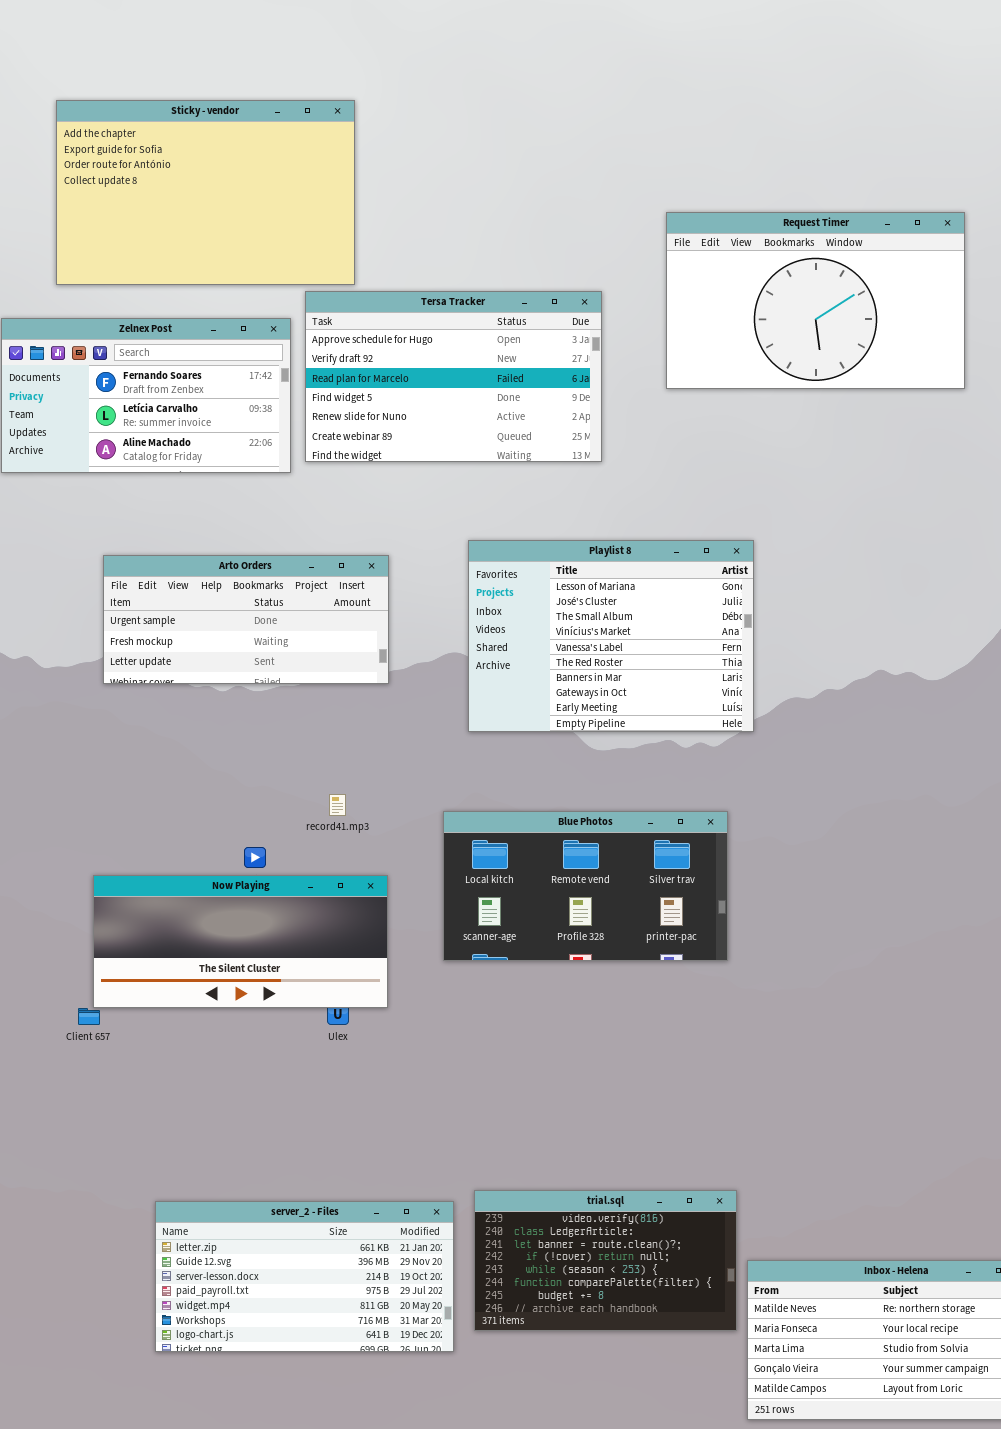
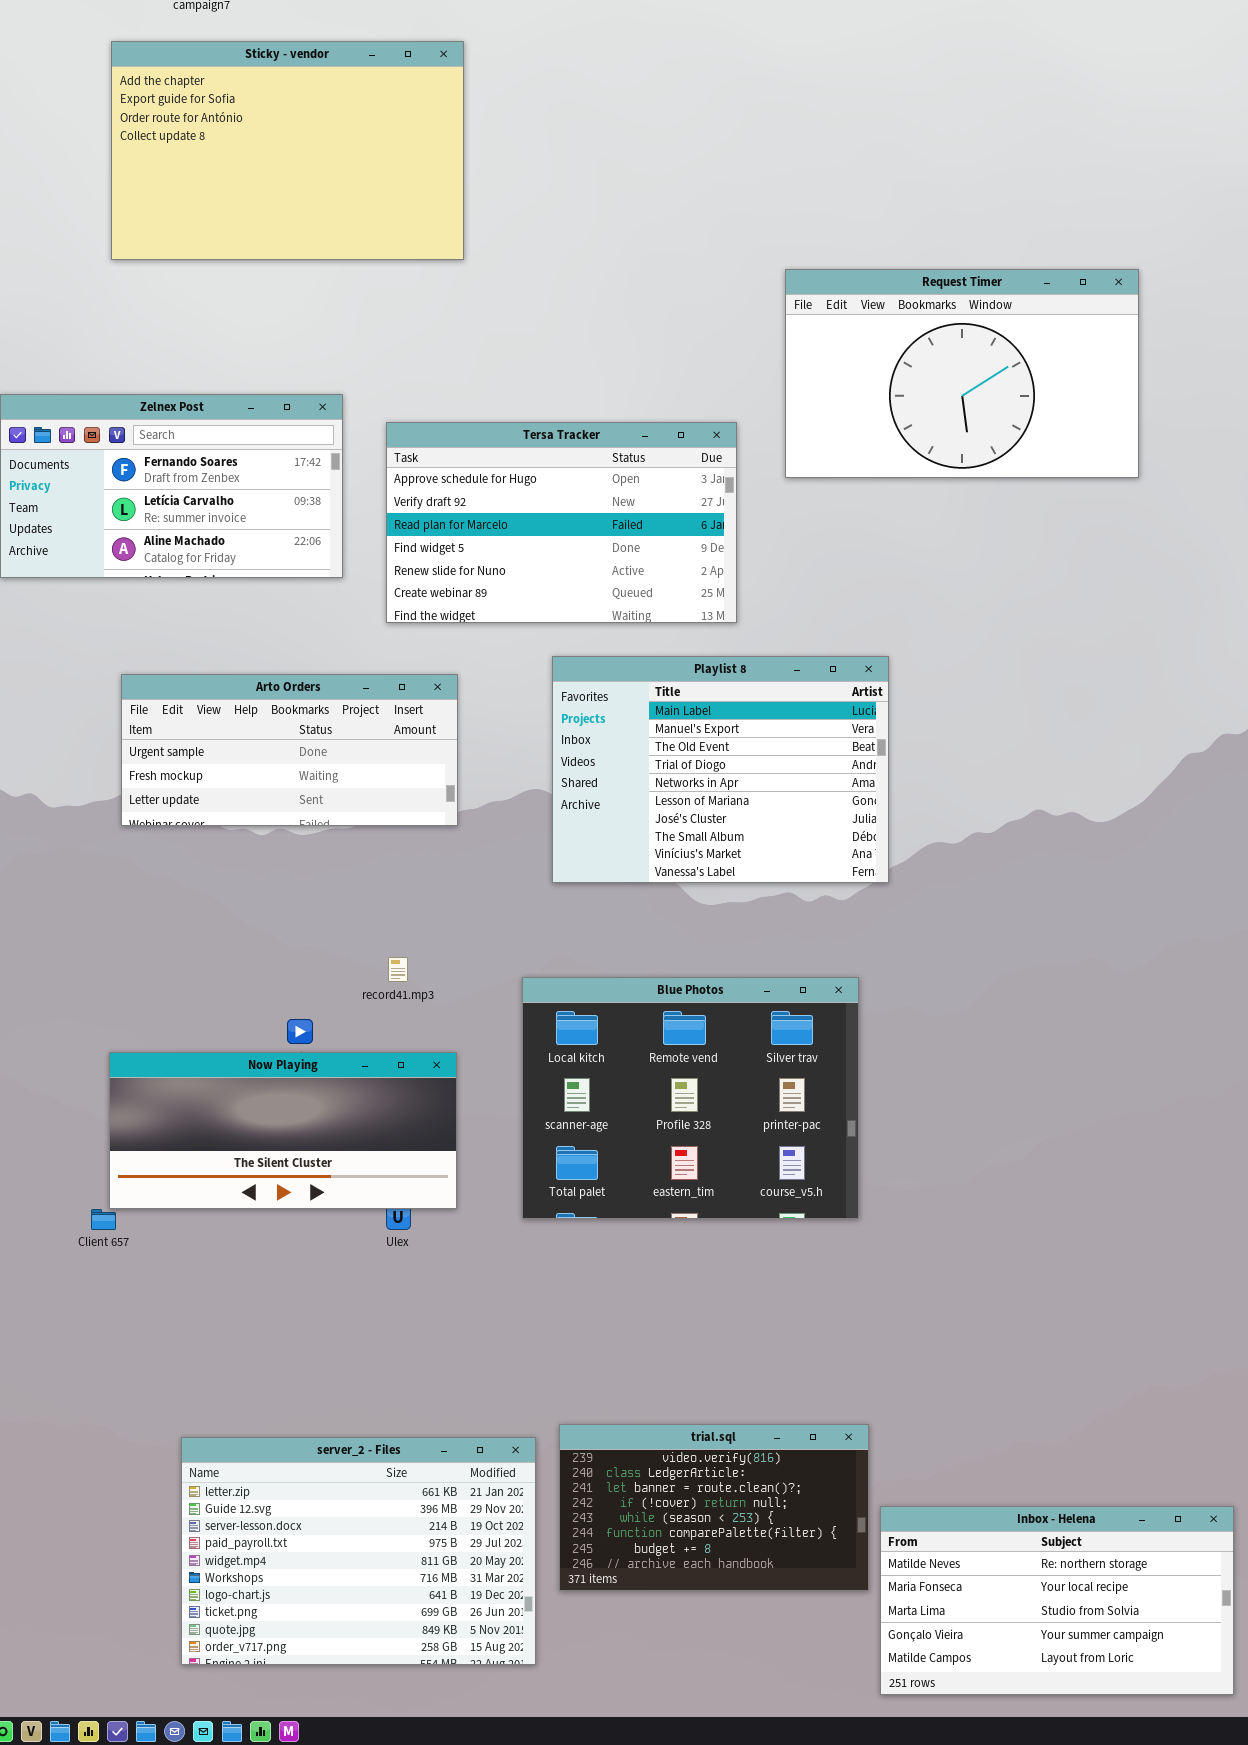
Sticky - vendor: [56,100,355,285] -> [111,41,464,260], moved
Tersa Tracker: [305,291,602,462] -> [386,422,737,623], moved
Playlist 8: [468,540,754,732] -> [552,656,889,883], scrolled up 5 rows
Blue Photos: [443,811,728,961] -> [522,977,859,1219], resized
server_2 - Files: [155,1201,454,1352] -> [181,1437,536,1665], resized

